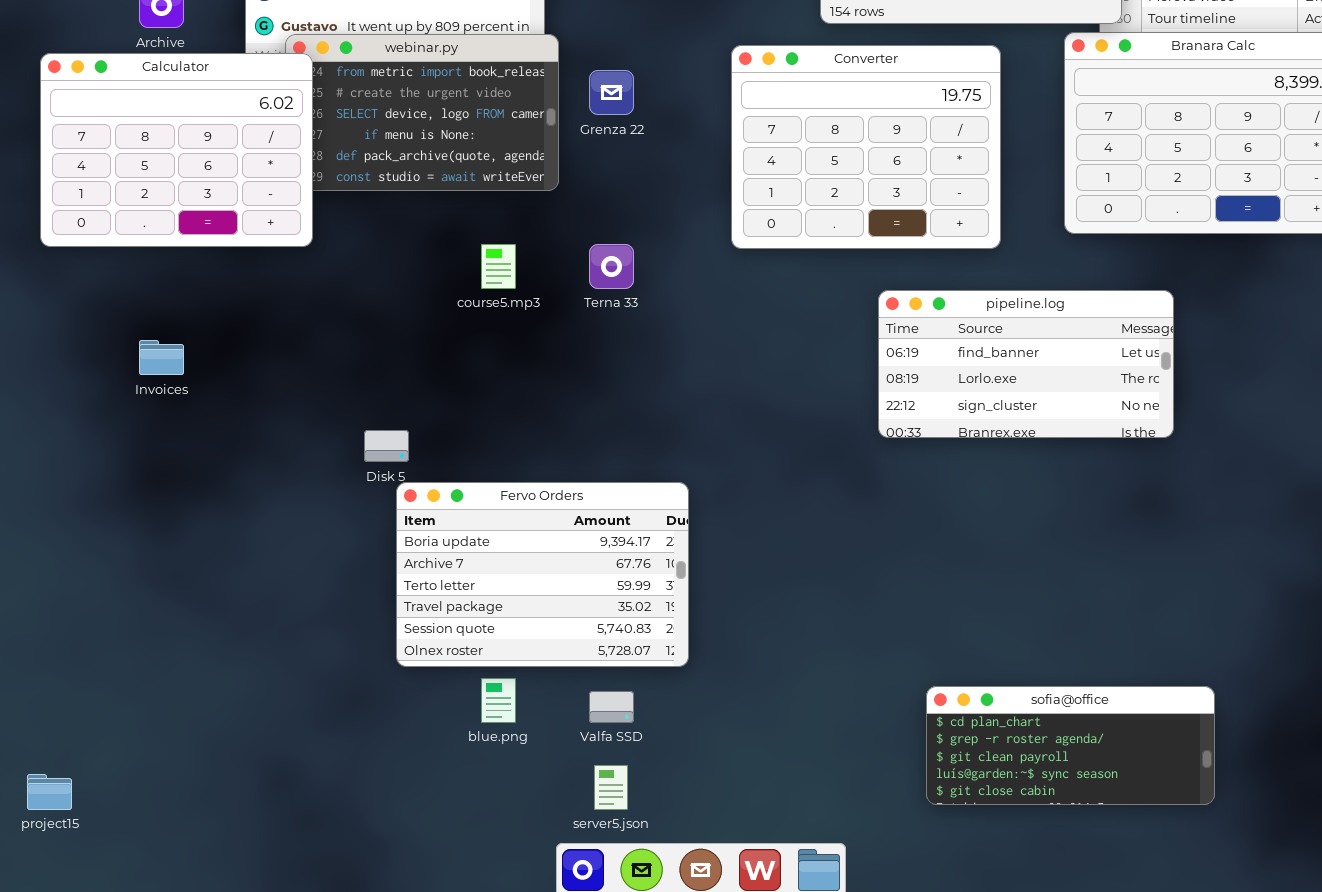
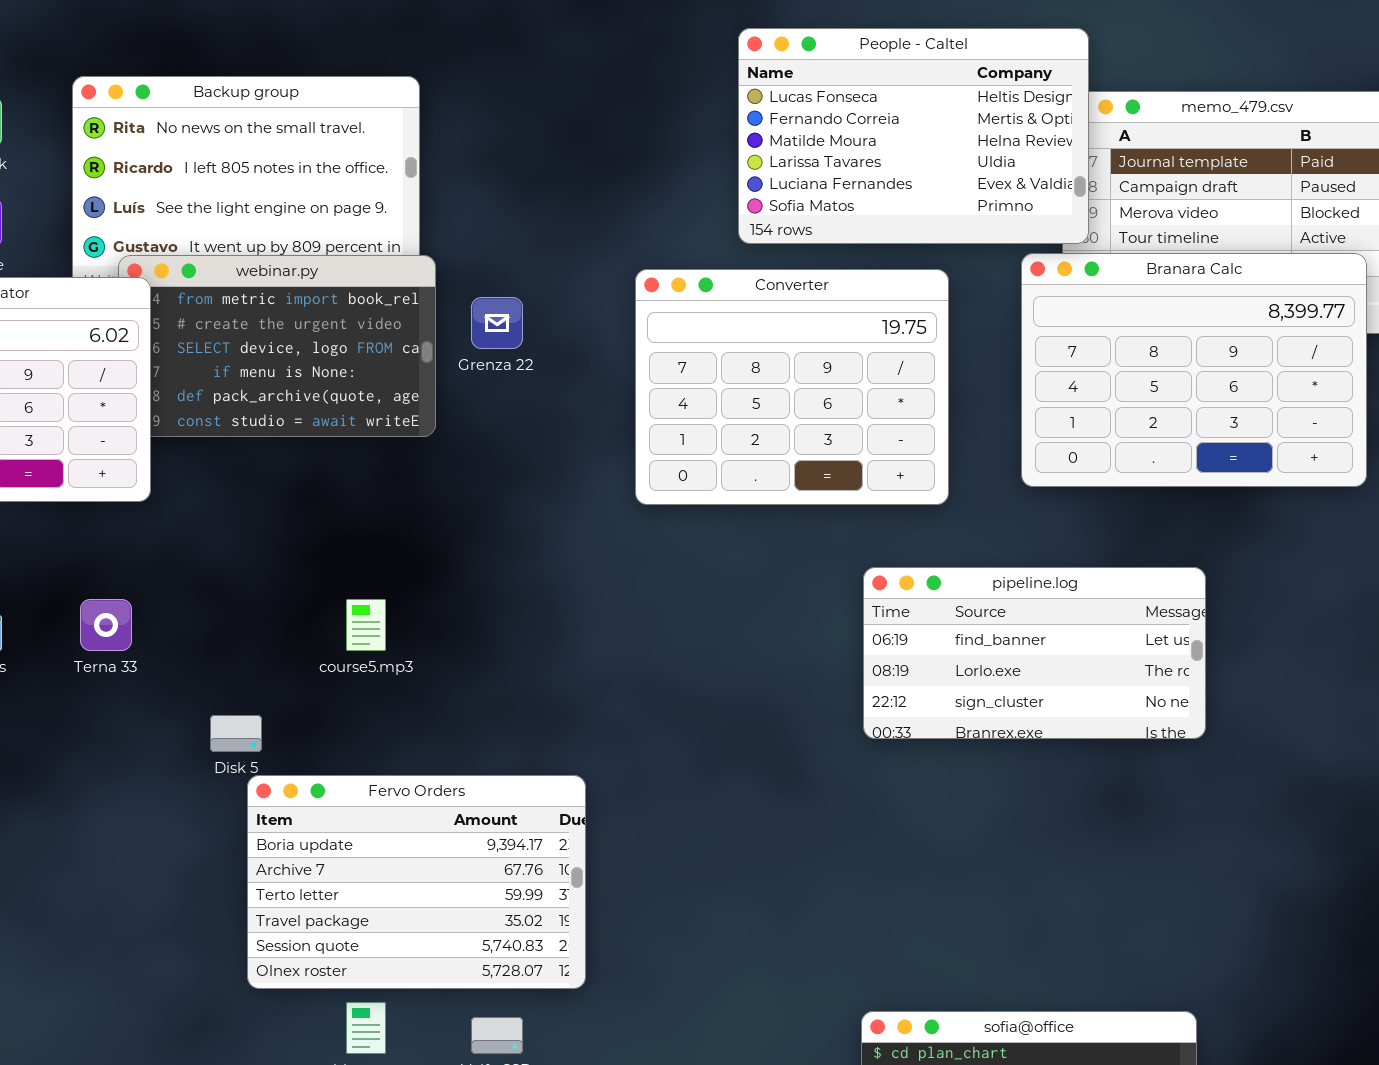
course5.mp3: [481,244,516,289] -> [346,599,386,651], moved
Terna 33: [589,244,634,289] -> [80,599,132,651], moved
pipeline.log: [878,290,1174,438] -> [863,567,1206,739], moved

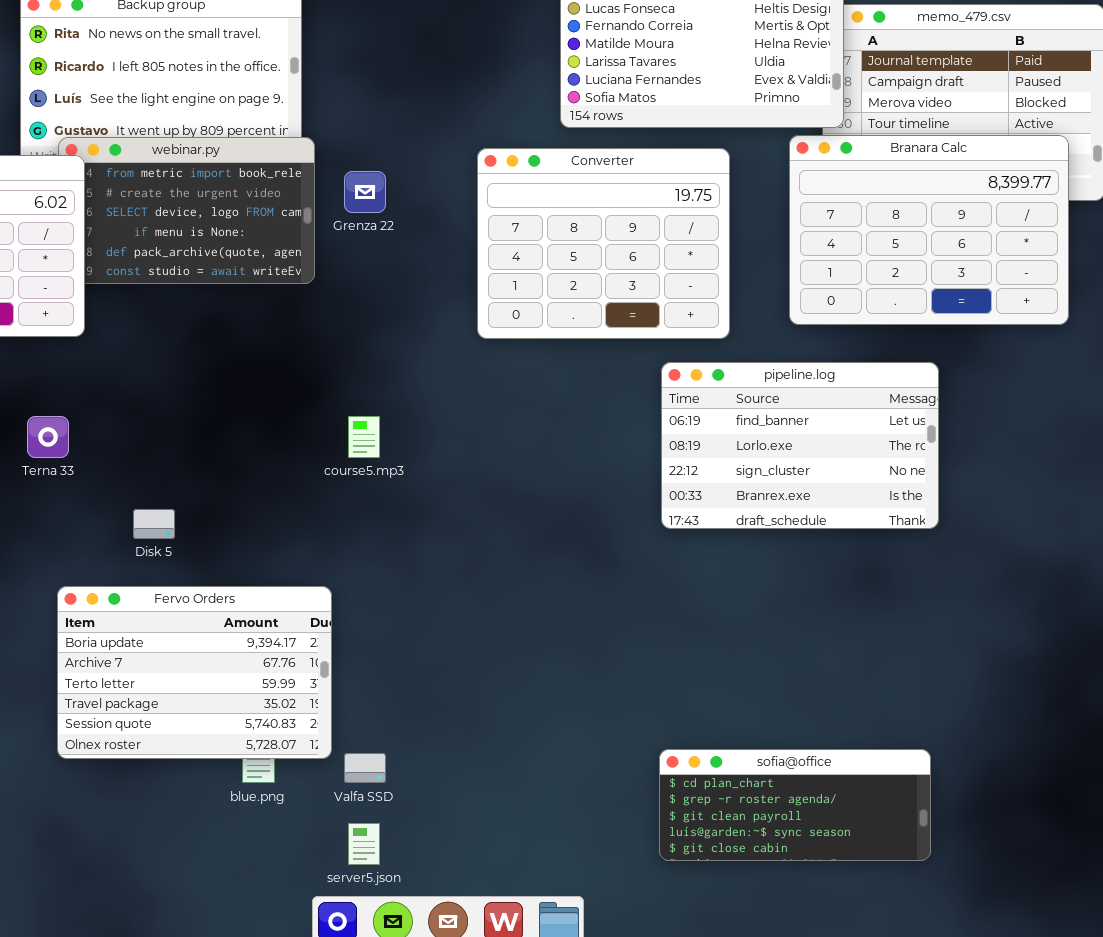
pipeline.log: [863,567,1206,739] -> [661,362,939,529], resized
course5.mp3: [346,599,386,651] -> [348,416,380,458], moved
Fervo Orders: [247,775,586,989] -> [57,586,332,759], moved

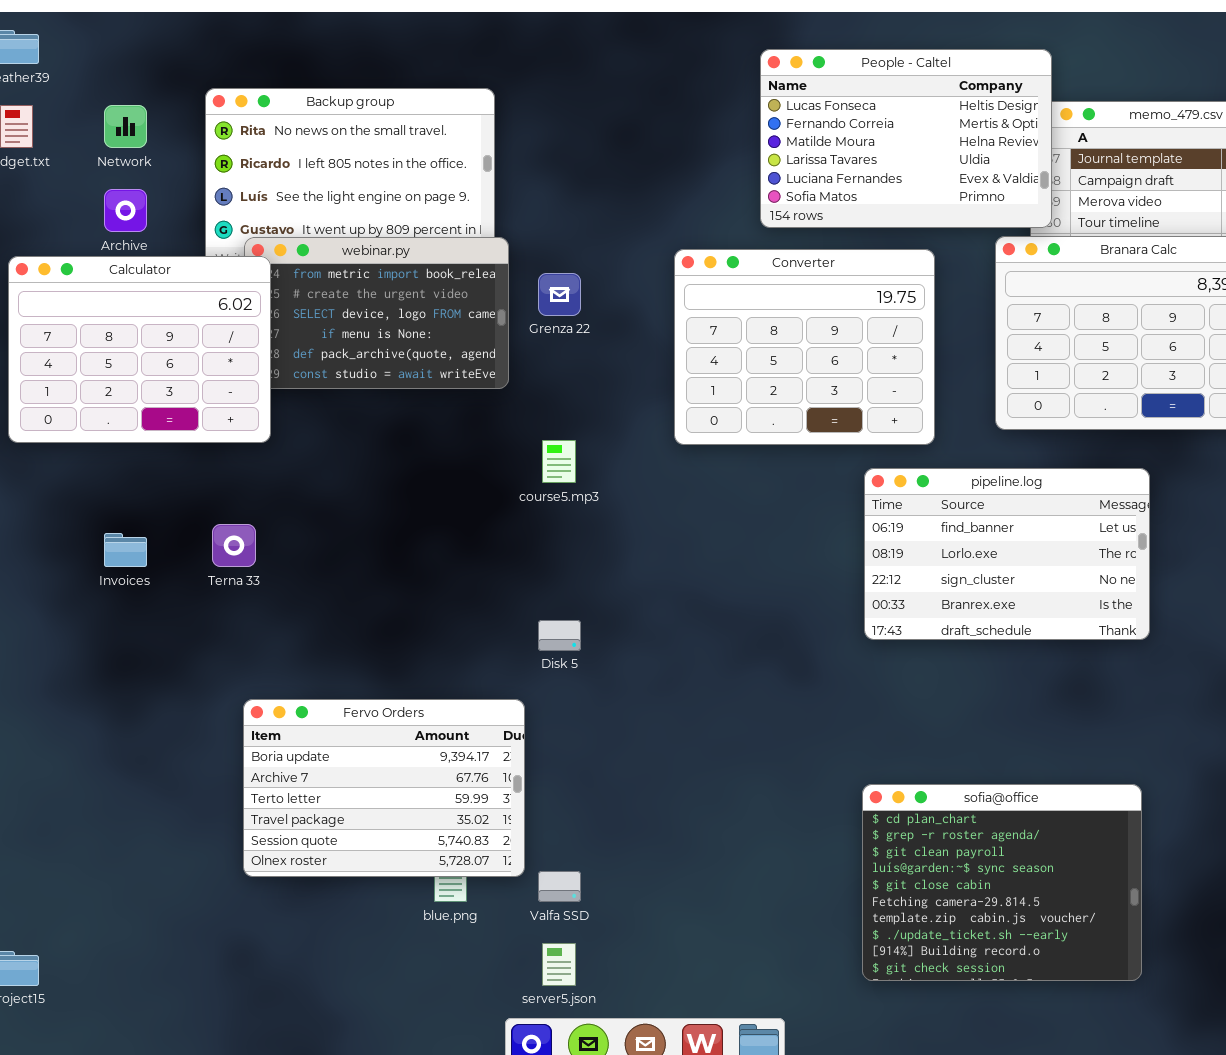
course5.mp3: [348,416,380,458] -> [542,440,576,483], moved
Disk 5: [133,509,175,539] -> [538,620,581,651], moved
sofia@office: [659,749,931,861] -> [862,784,1142,981], resized

